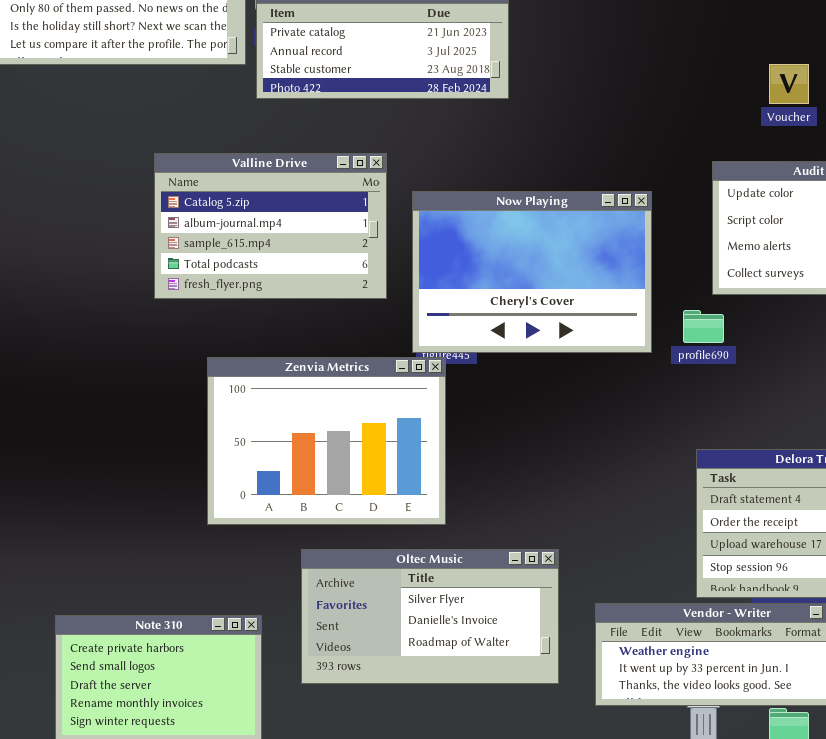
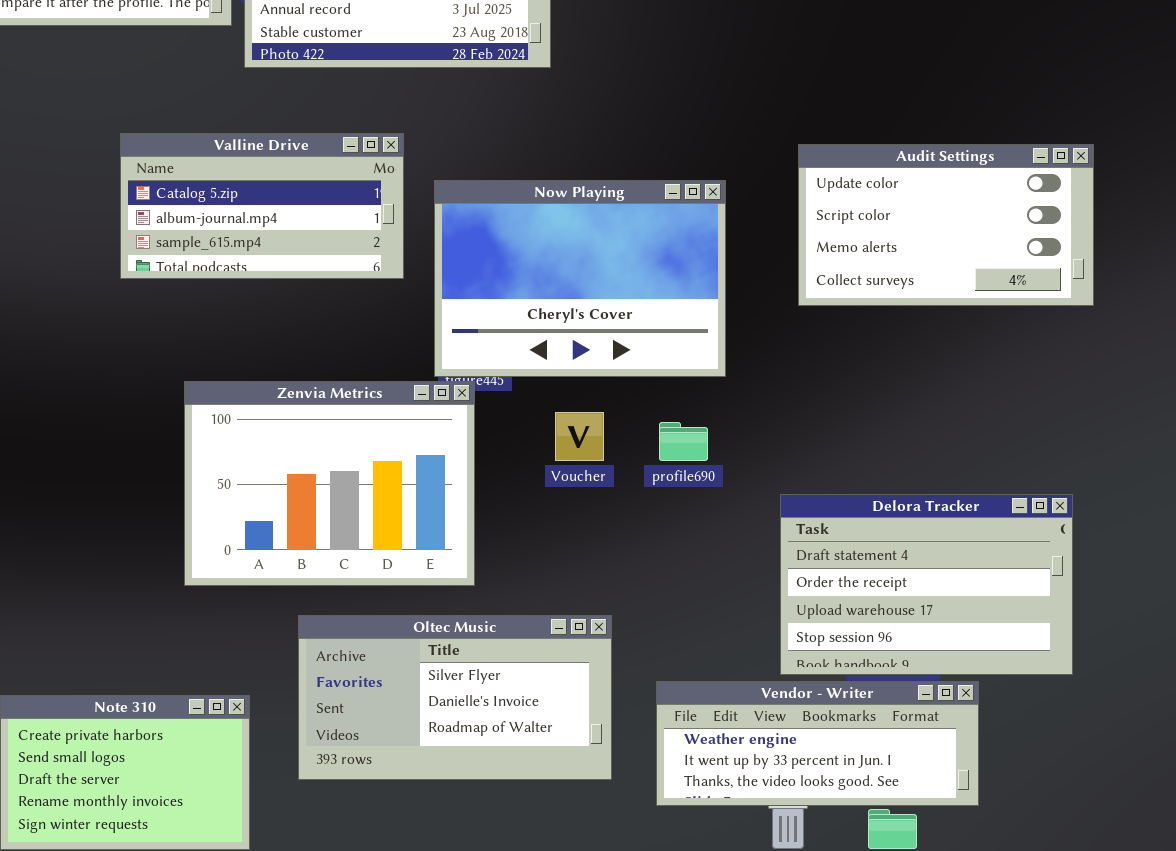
Voucher: [769,64,809,104] -> [555,412,604,461], moved
Valline Drive: [154,153,387,299] -> [120,133,404,279], resized
profile690: [683,310,724,343] -> [659,422,708,461], moved

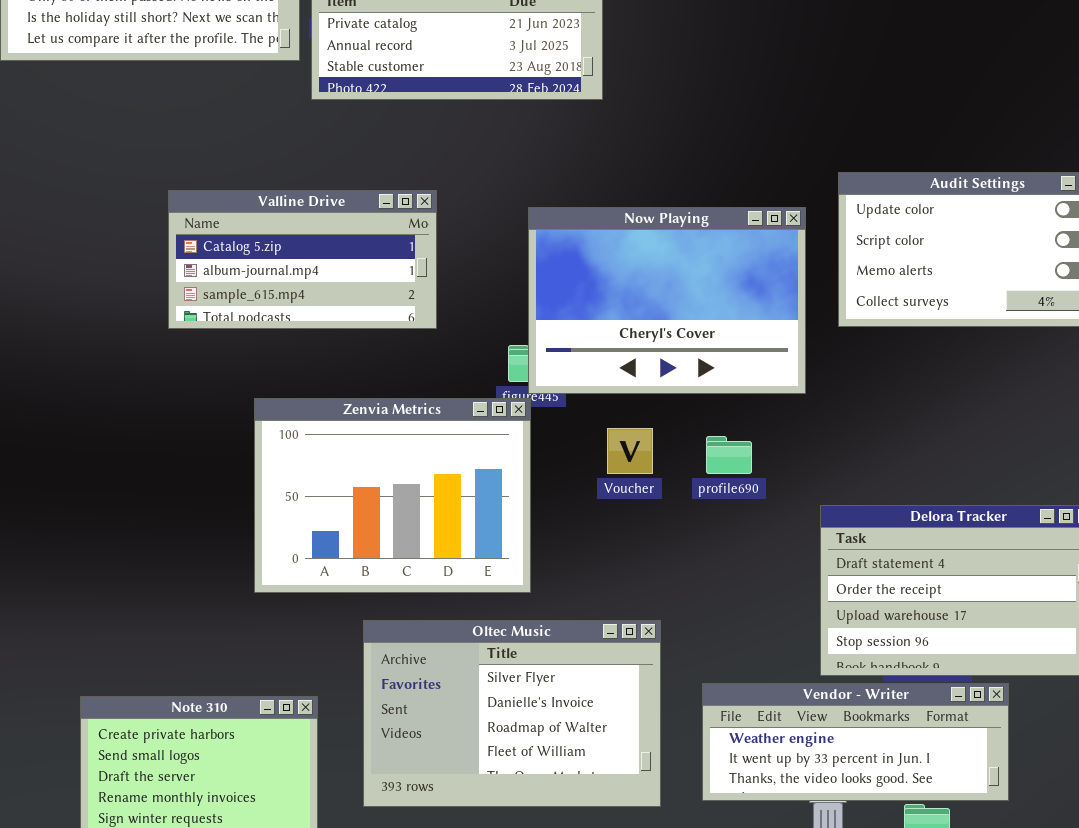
Valline Drive: [120,133,404,279] -> [168,190,437,329], moved
Now Playing: [434,180,726,377] -> [528,207,806,394], moved
Oltec Music: [298,615,612,780] -> [363,620,661,807], resized

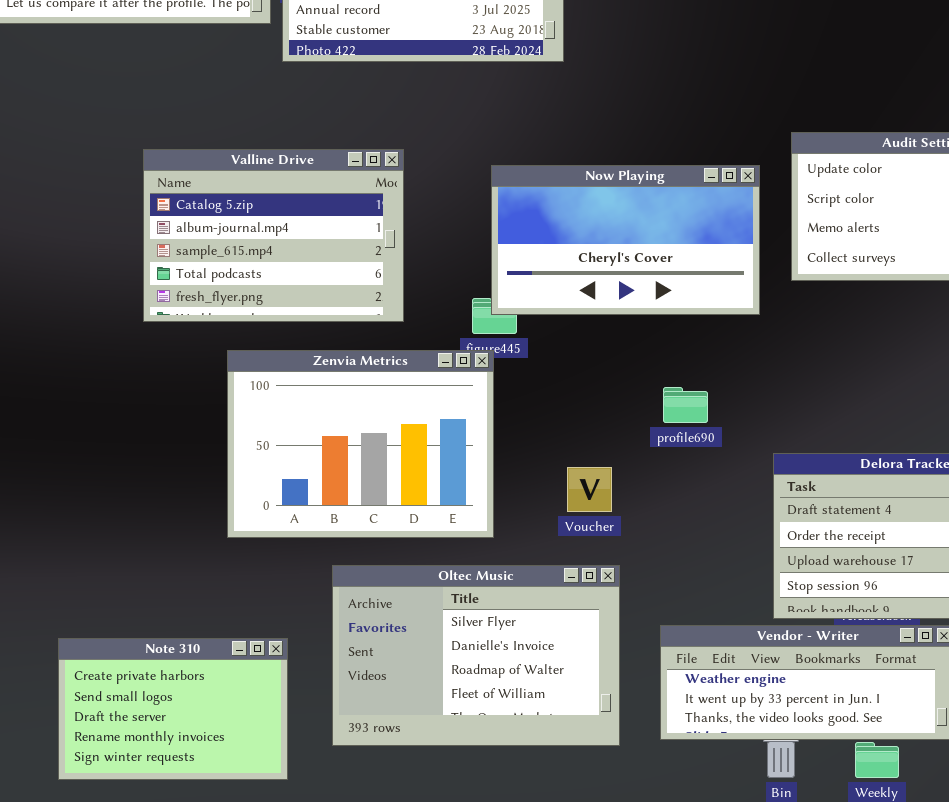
Valline Drive: [168,190,437,329] -> [143,149,404,322], resized
Now Playing: [528,207,806,394] -> [491,165,760,315], resized
Voucher: [607,428,653,474] -> [567,467,612,512], moved

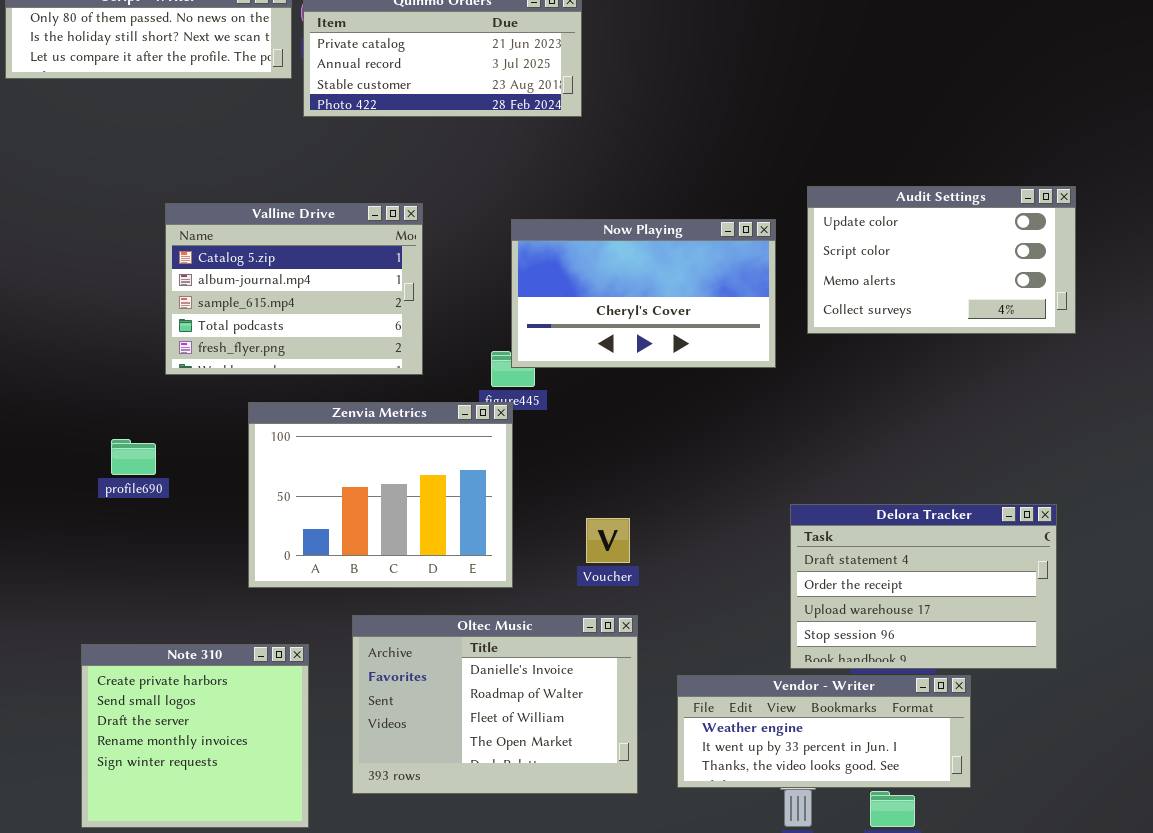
profile690: [663,387,708,423] -> [111,439,156,475], moved
Oltec Music: [332,565,620,746] -> [352,615,638,794], scrolled down 1 row
Note 310: [58,638,288,780] -> [81,644,309,828], resized

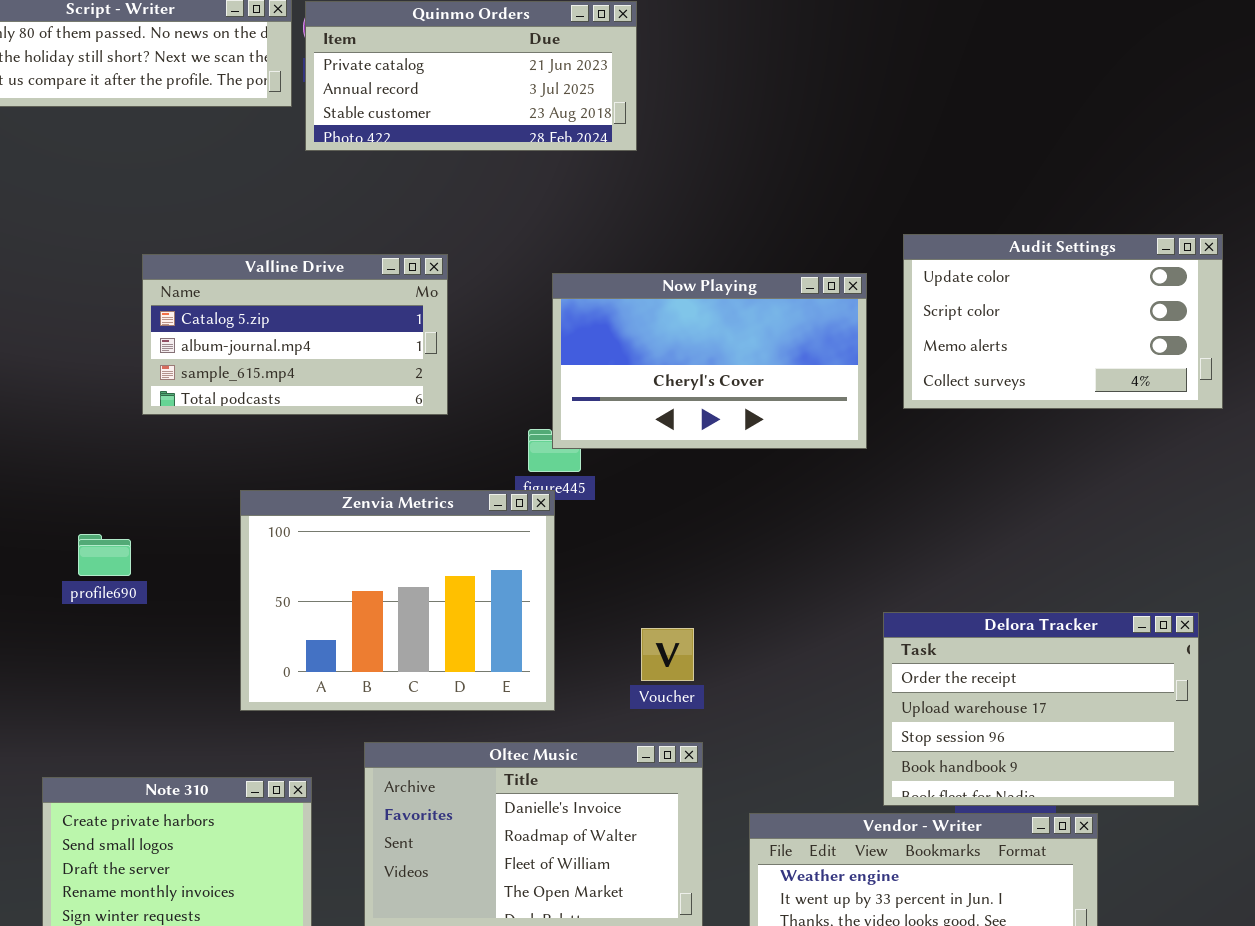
Valline Drive: [165,203,423,375] -> [142,254,448,415], resized
Delora Tracker: [790,504,1057,669] -> [883,612,1199,806], scrolled down 1 row

